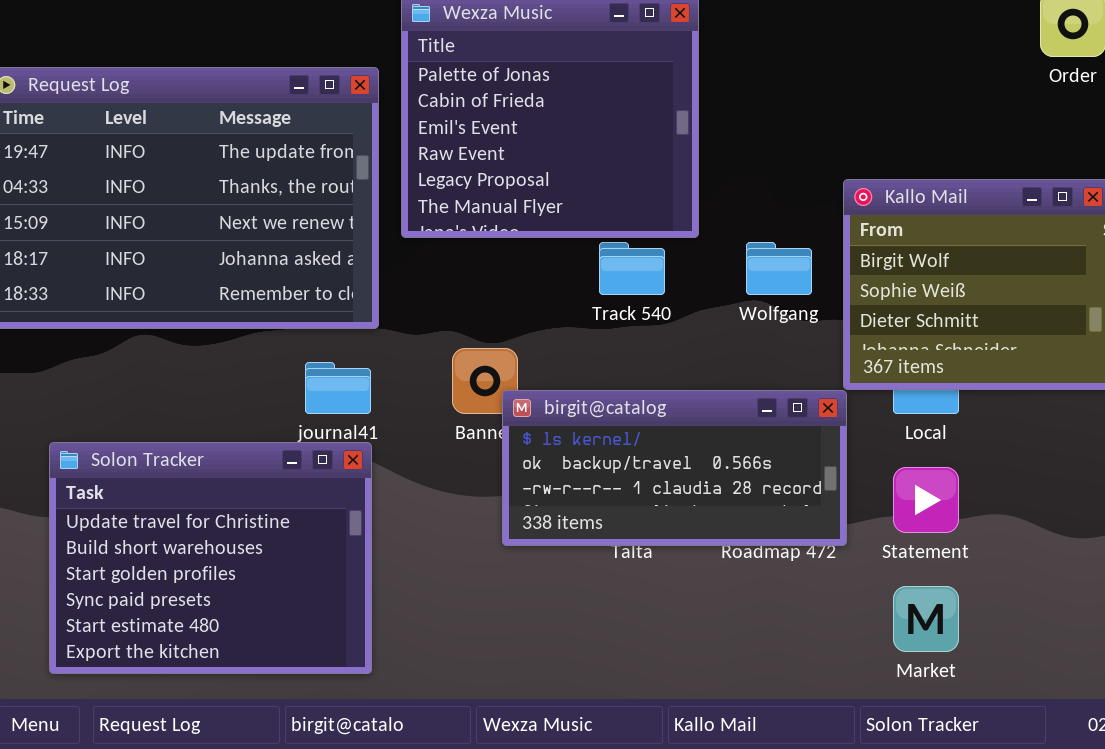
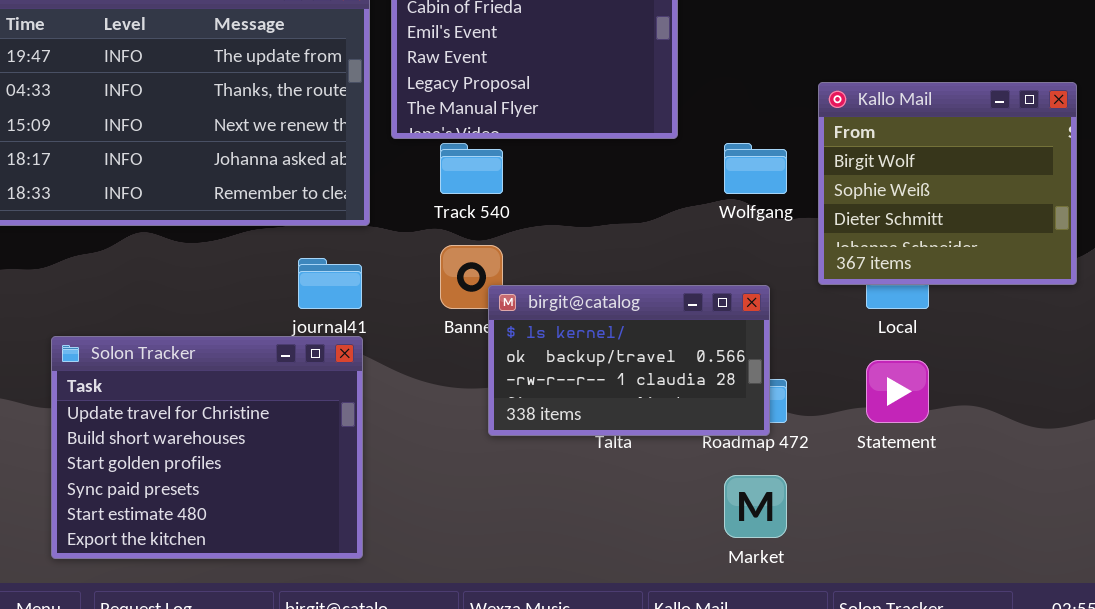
Track 540: [599,242,665,295] -> [440,143,503,194], moved
birgit@catalog: [502,390,847,546] -> [488,285,770,436], resized
Market: [893,586,959,652] -> [724,475,787,538], moved

